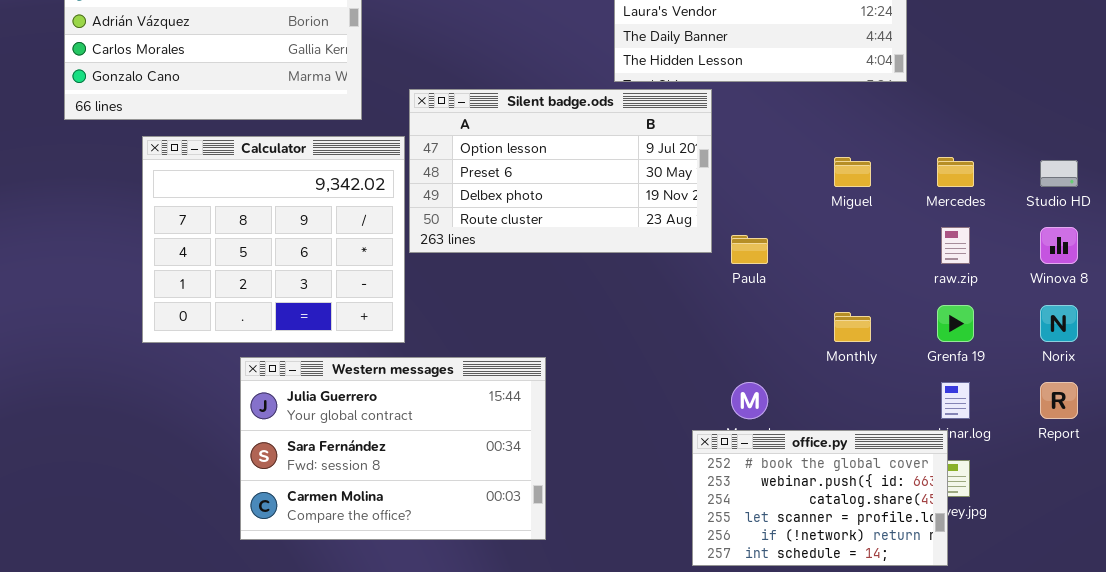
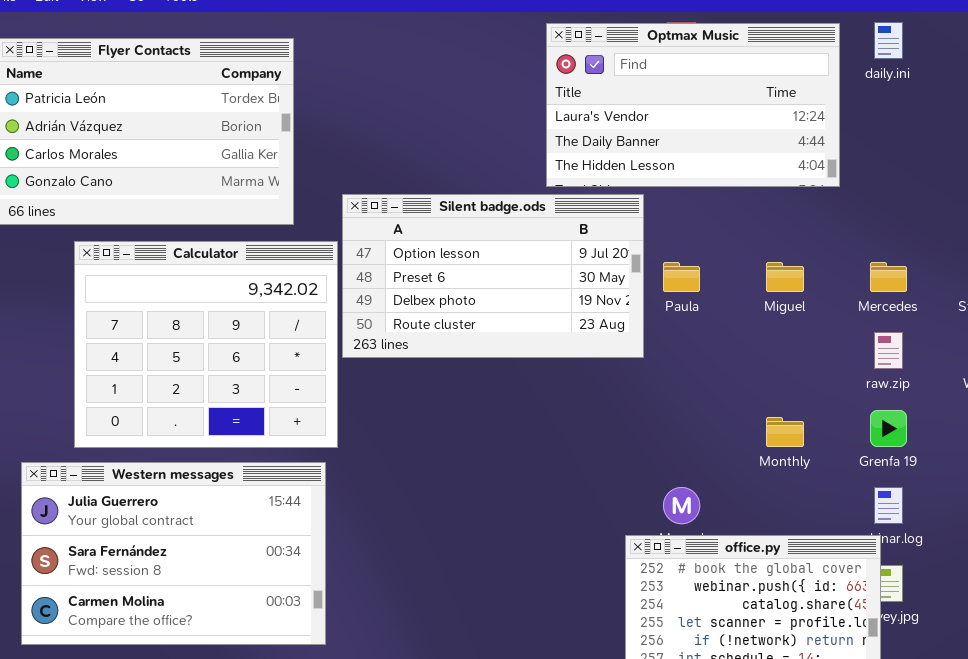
Paula: [731,235,768,264] -> [663,262,700,292], moved
Western messages: [240,357,546,540] -> [21,462,326,645], moved

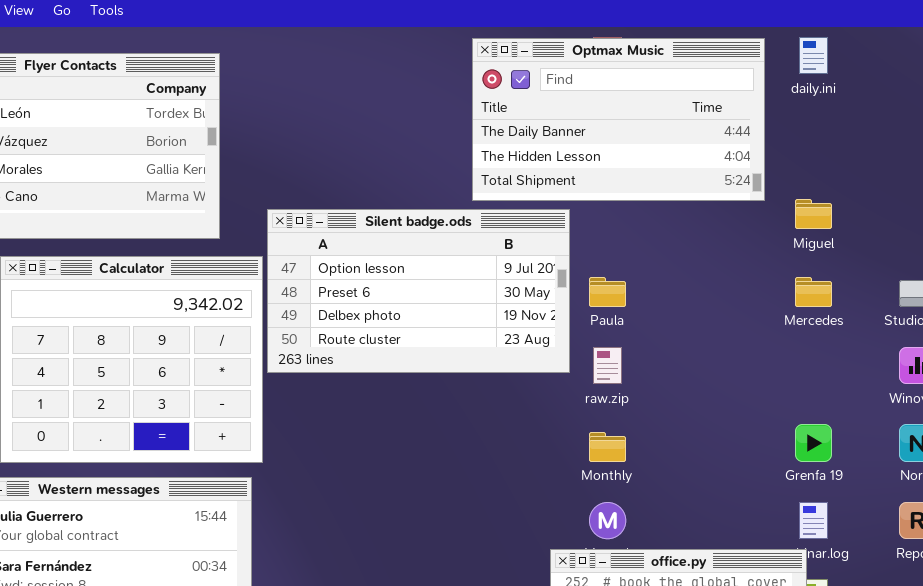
Optmax Music: [546,23,840,187] -> [472,38,765,201], scrolled down 1 row
Miguel: [766,262,804,292] -> [795,199,832,229], moved
raw.zip: [874,332,903,369] -> [593,347,622,384], moved
Monthly: [766,417,804,447] -> [589,432,626,462], moved

